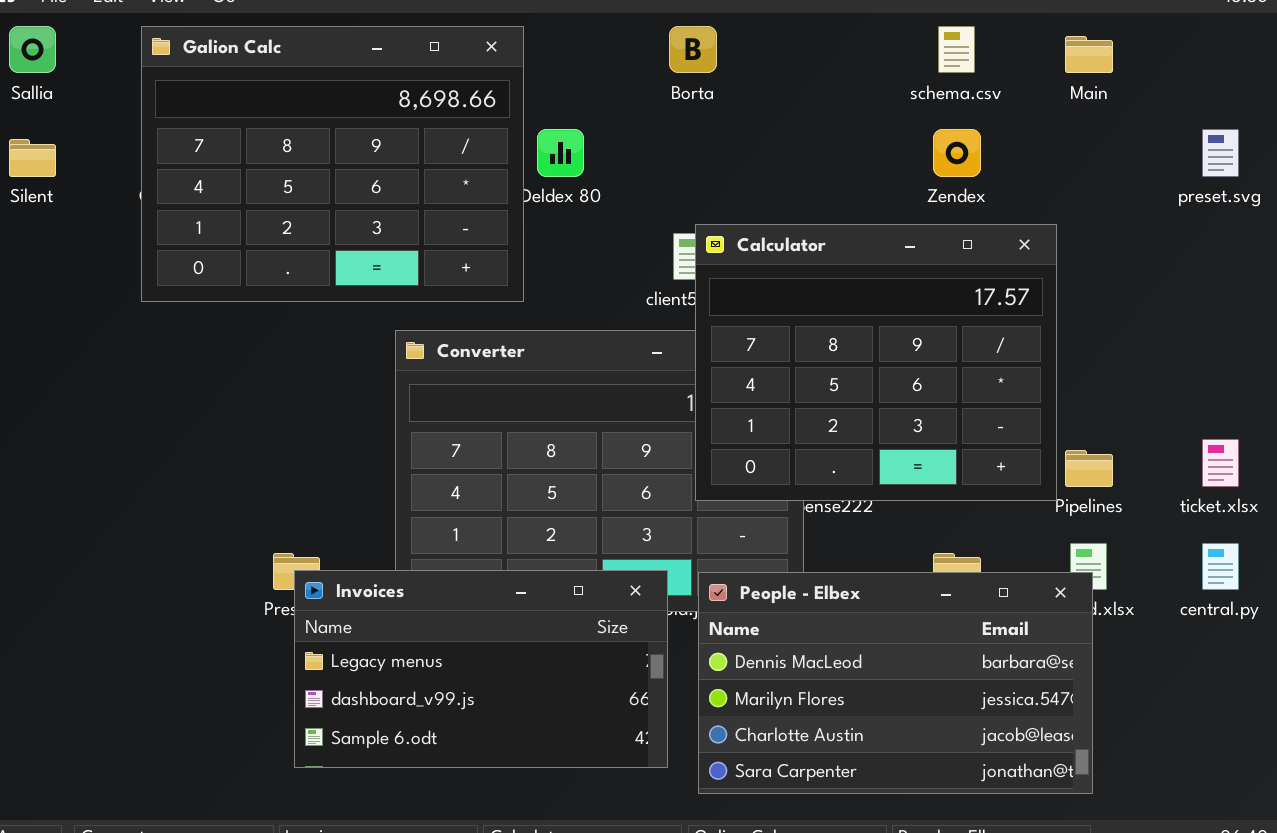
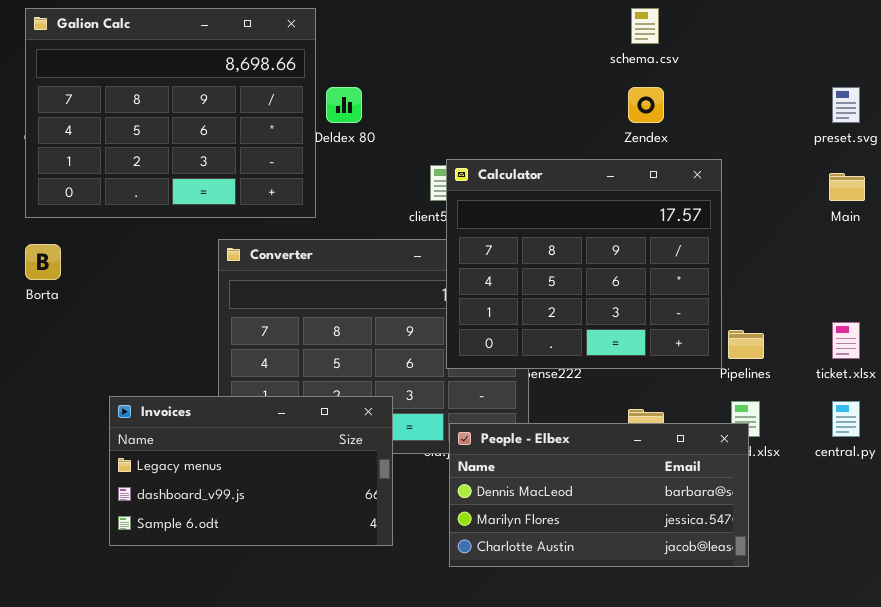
Borta: [669,26,717,73] -> [25,244,61,280], moved
Main: [1065,36,1113,73] -> [829,173,865,201], moved
Invoices: [294,570,668,768] -> [109,396,393,546], moved
People - Elbex: [698,572,1093,794] -> [449,423,749,567], resized

